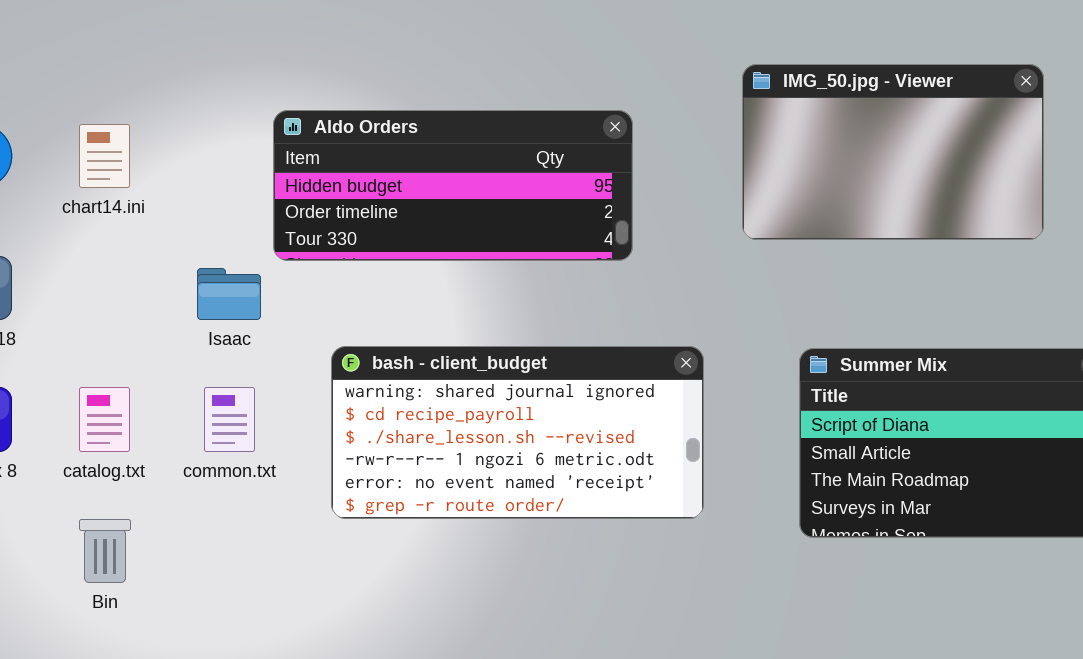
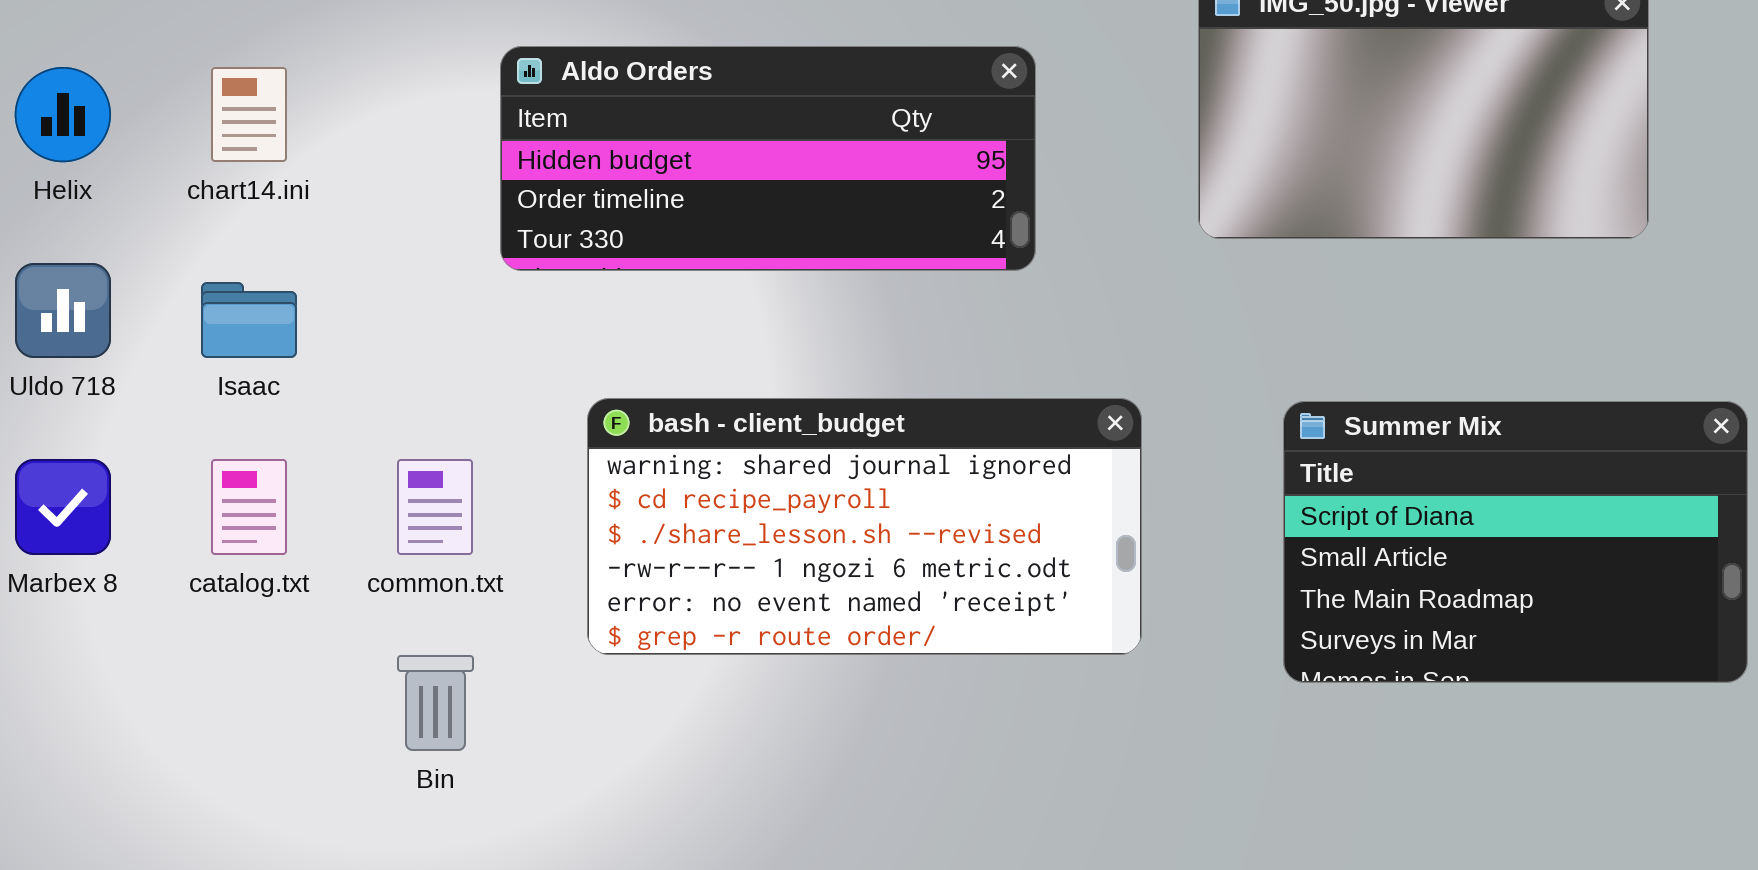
Isaac: [197,268,261,320] -> [201,282,297,358], moved
Bin: [79,519,131,583] -> [397,655,474,751], moved

